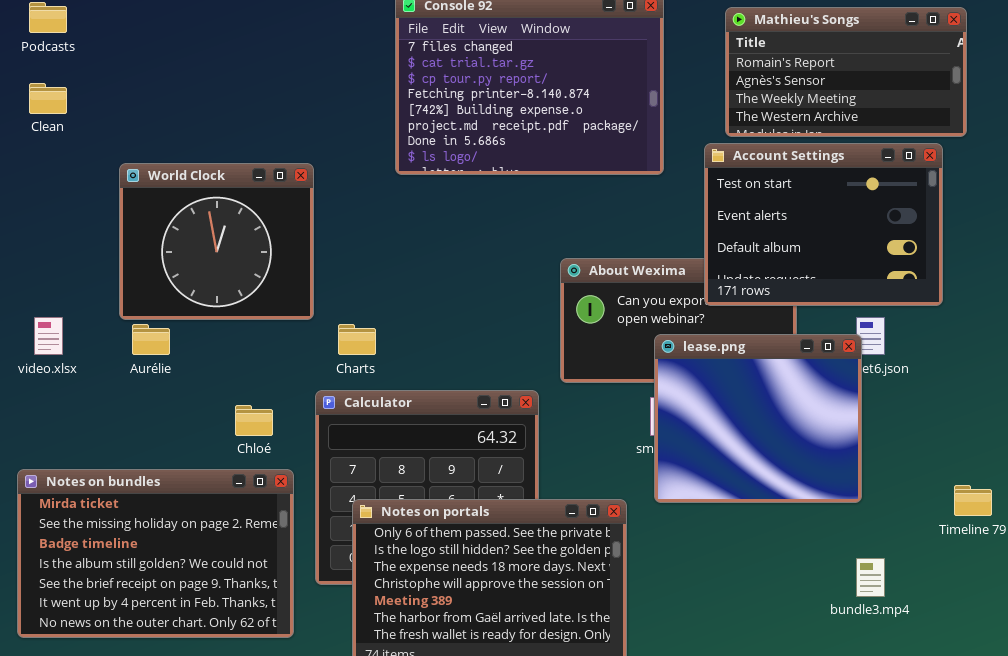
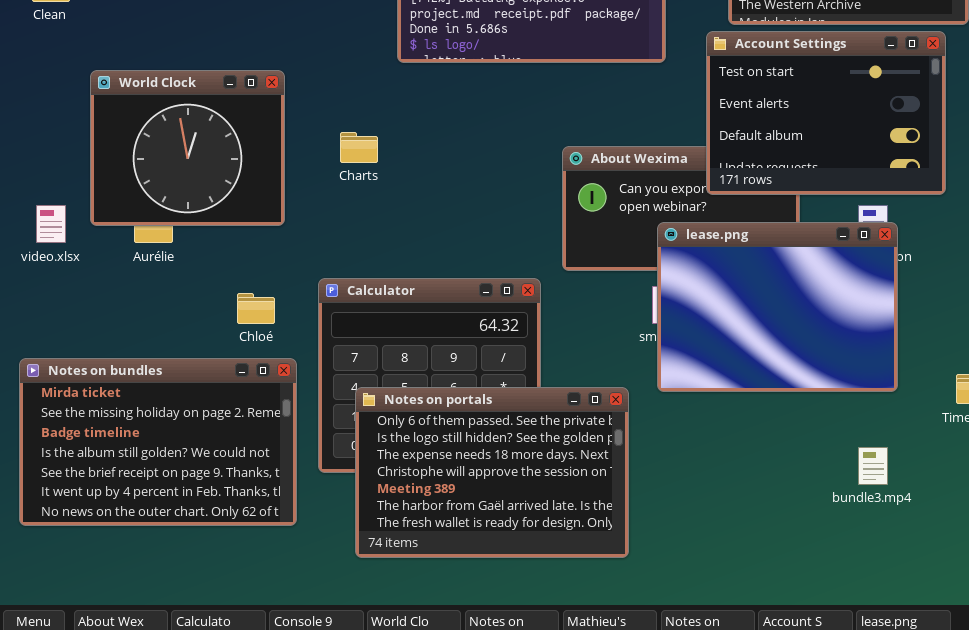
World Clock: [119,163,314,320] -> [90,70,285,226], moved
Charts: [338,324,376,355] -> [340,132,378,163], moved
lease.png: [654,334,862,503] -> [657,222,898,392], resized

